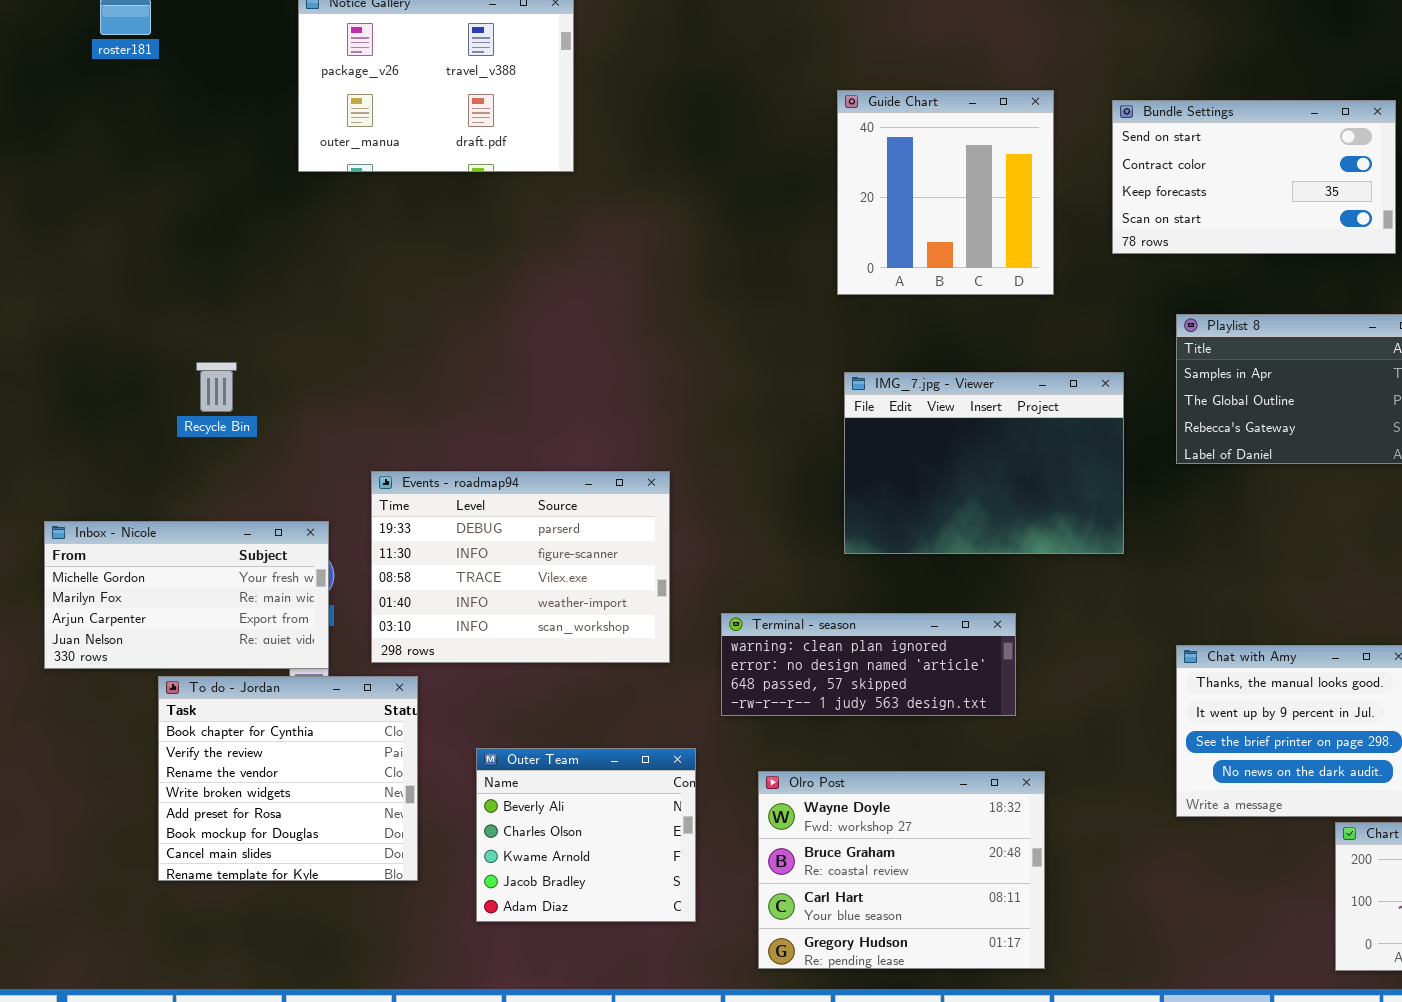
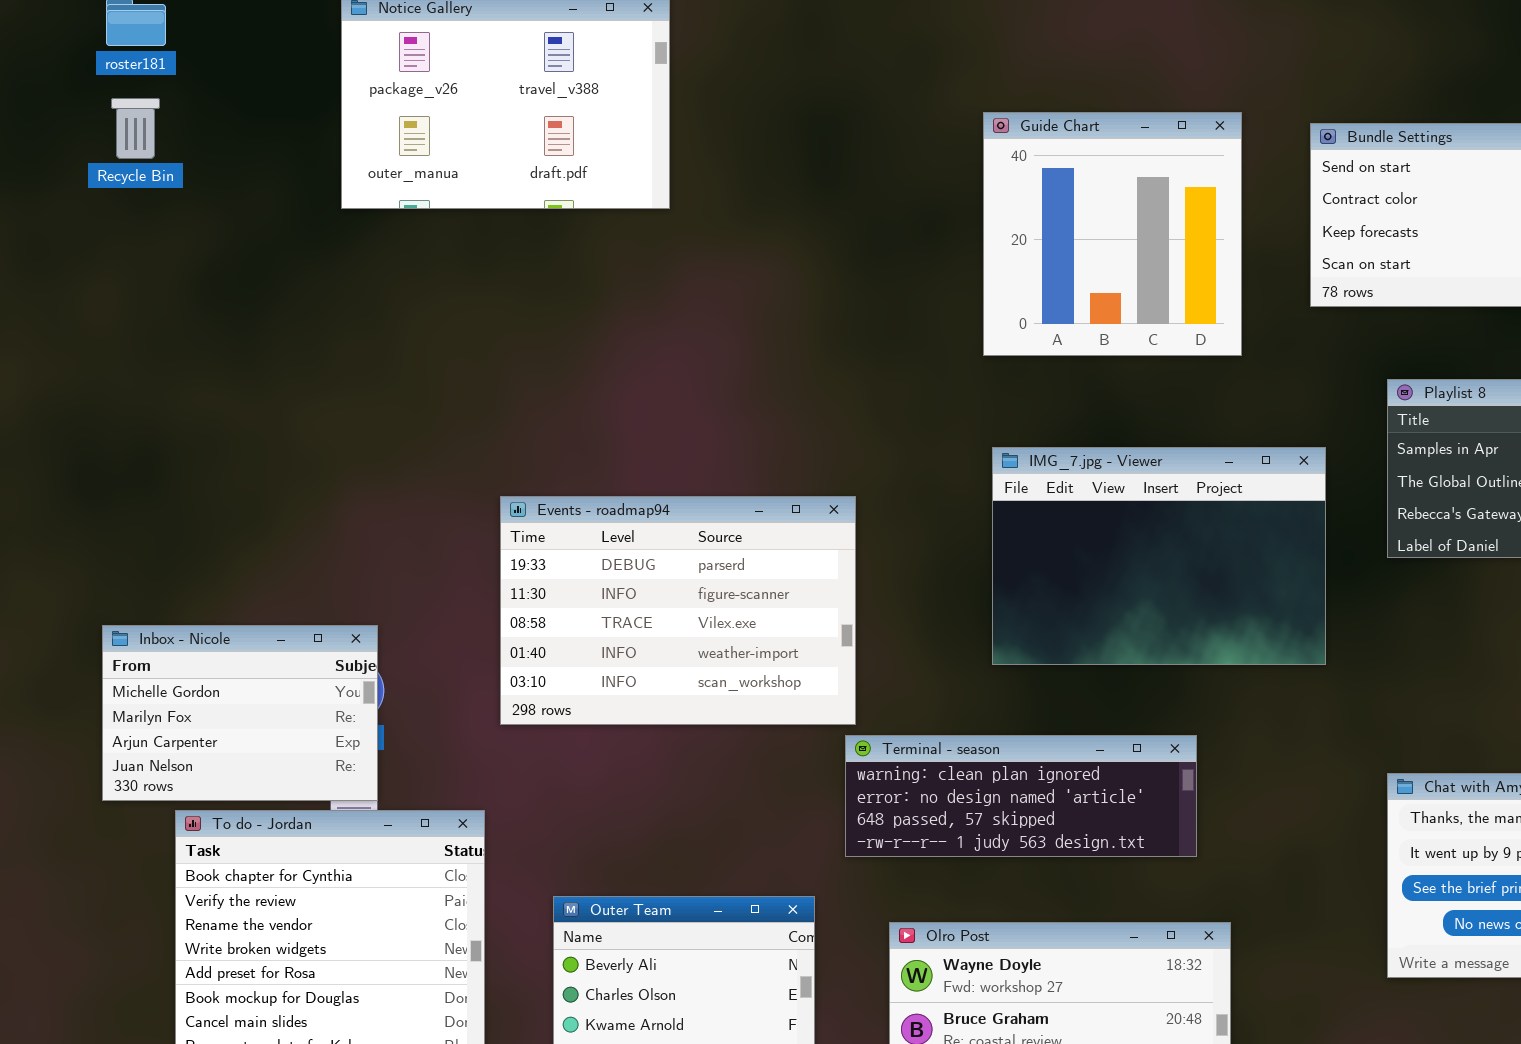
Recycle Bin: [196,362,237,412] -> [111,98,160,159], moved
Events - roadmap94: [371,471,670,663] -> [500,496,856,725], moved
Inbox - Nicole: [44,521,329,669] -> [102,625,378,801], resized

